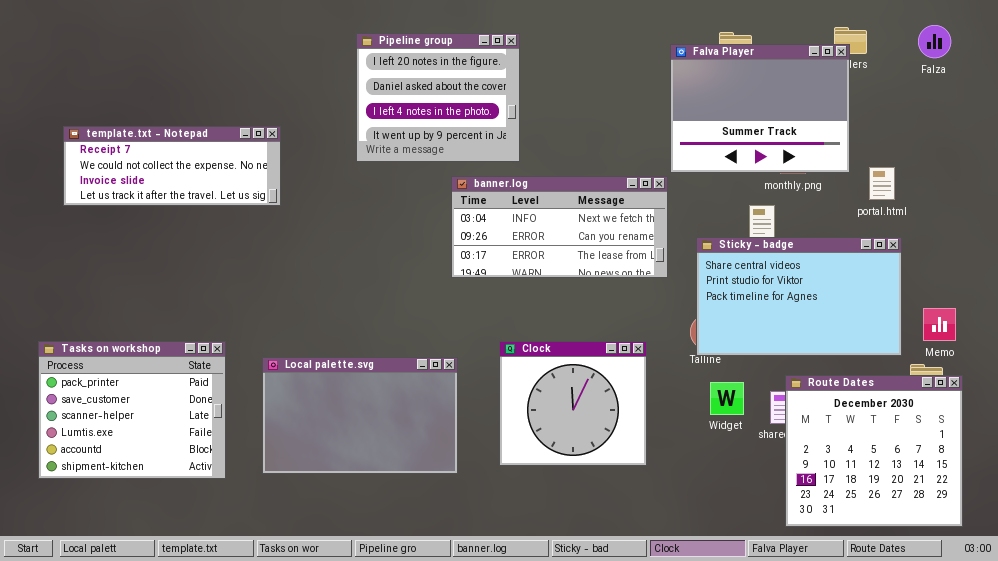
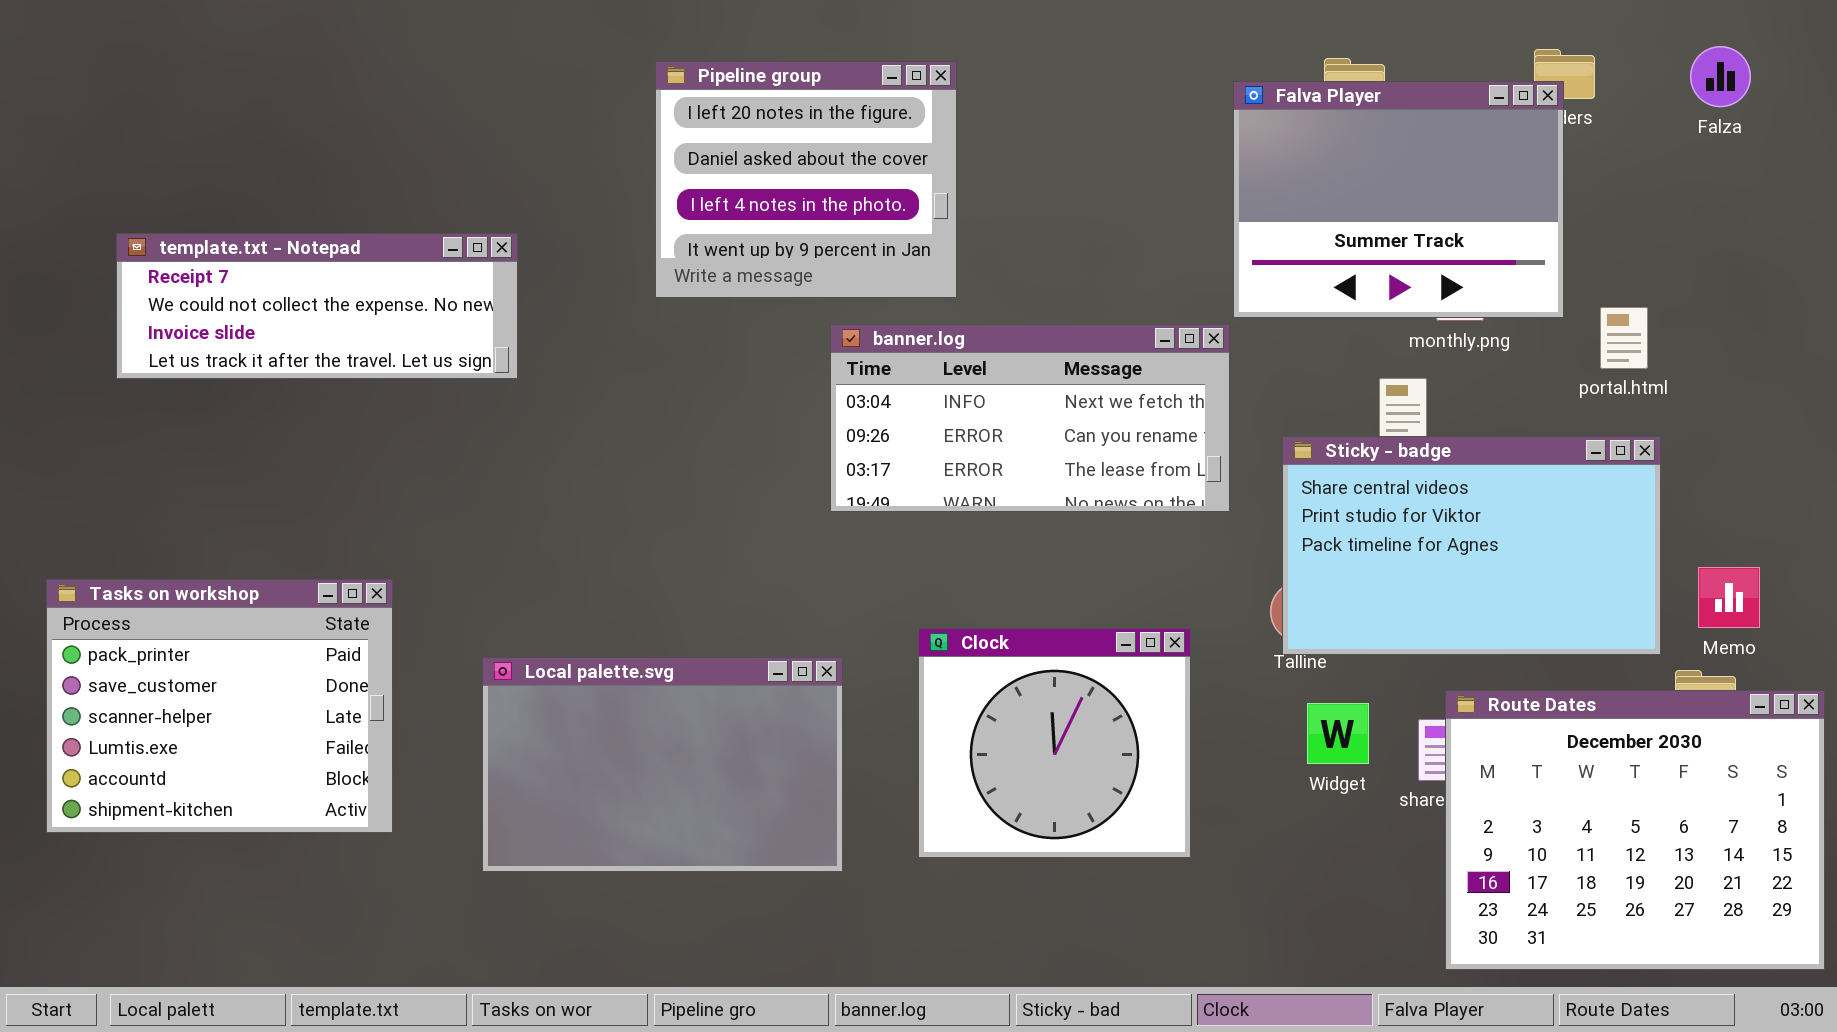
Tasks on workshop: [38,341,226,479] -> [46,579,393,833], moved
Route Dates: [785,375,963,527] -> [1445,690,1825,970], resized

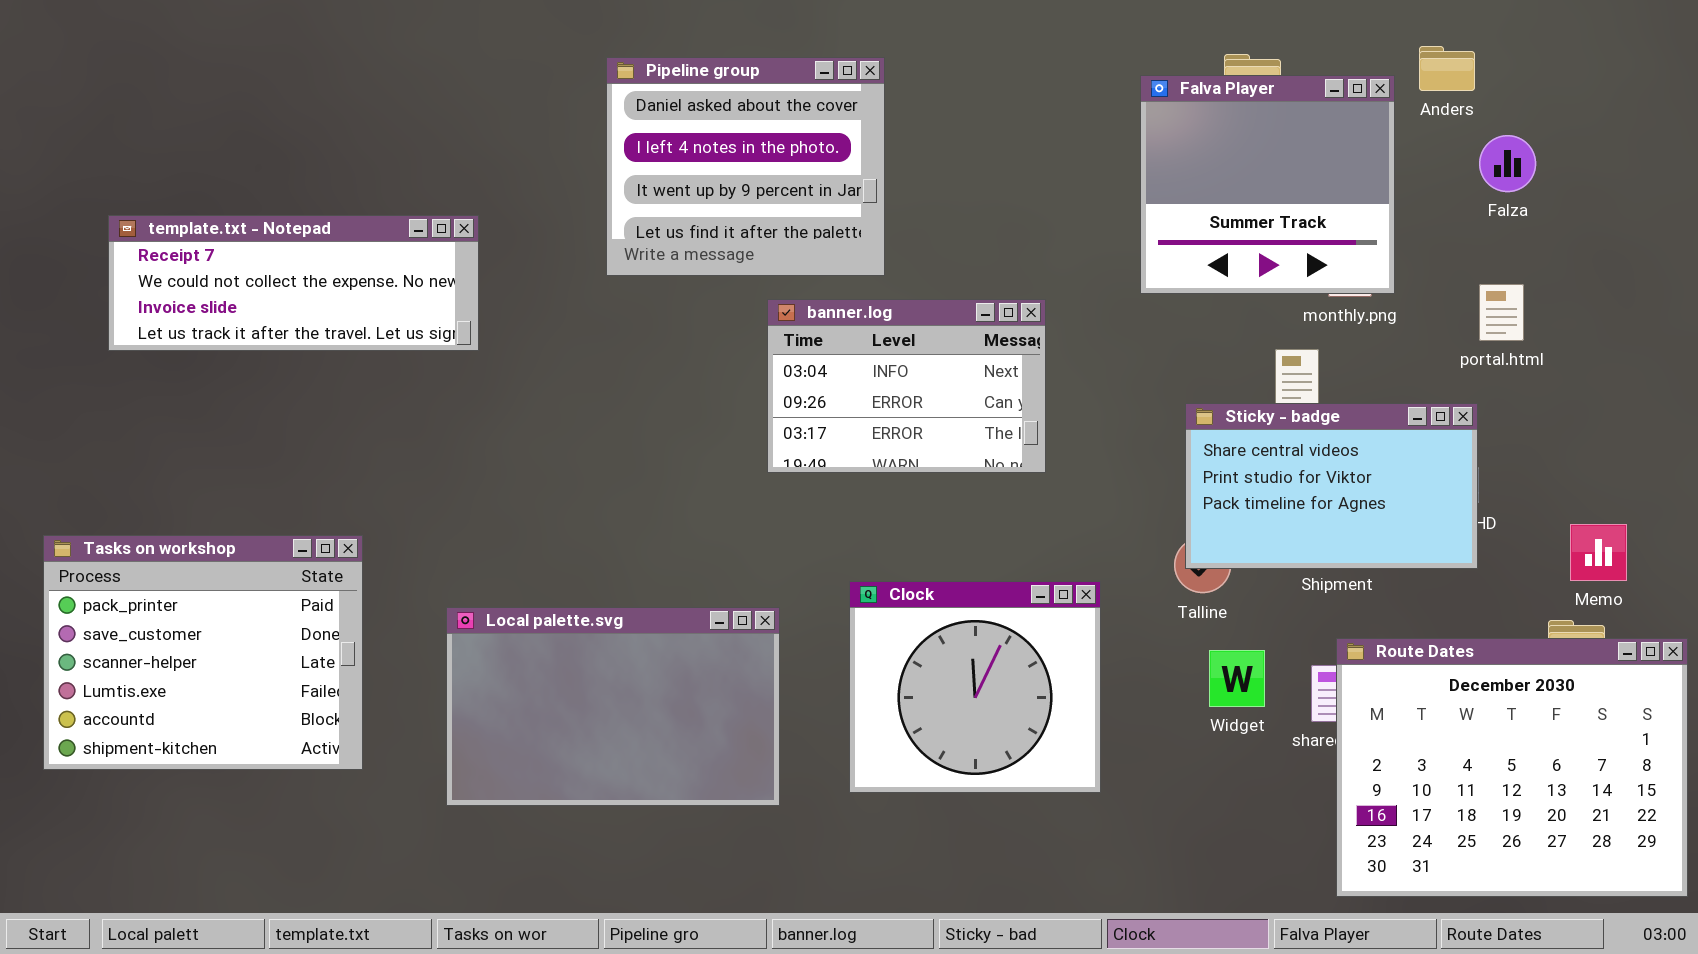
Falza: [1690,46,1751,107] -> [1479,135,1536,192], moved
Pipeline group: [655,61,957,298] -> [606,57,885,276], scrolled down 1 row
Falva Player: [1233,81,1564,318] -> [1140,75,1395,294], resized
banner.log: [830,324,1230,512] -> [767,299,1046,473], resized
Sticky - badge: [1282,436,1661,655] -> [1185,403,1478,569], resized

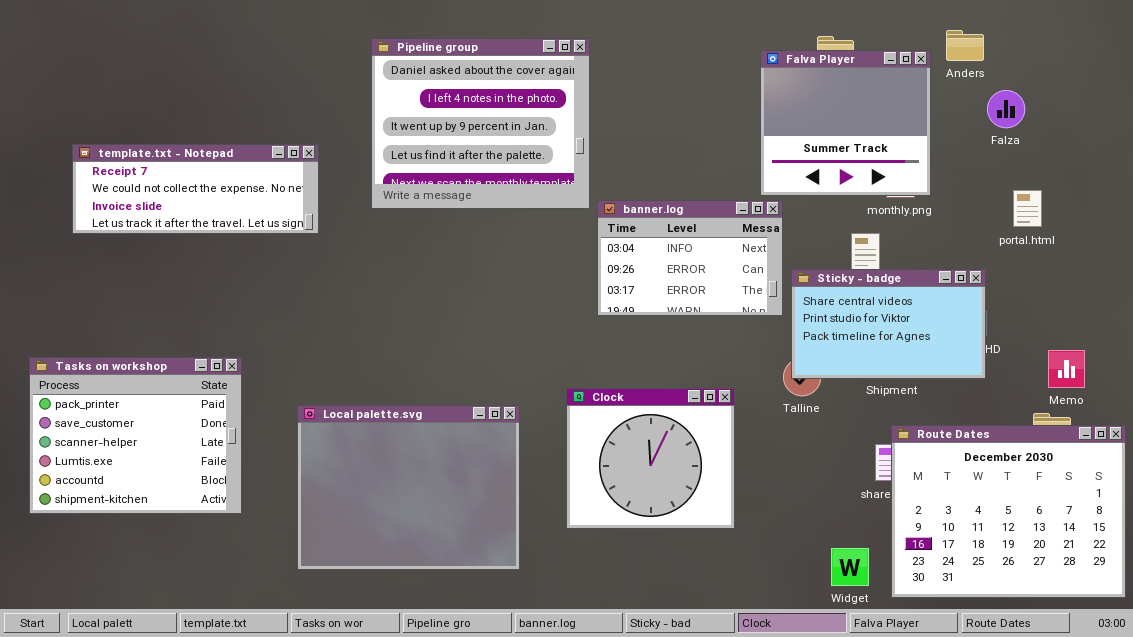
Pipeline group: [606,57,885,276] -> [371,38,590,209], resized
portal.html: [1479,284,1524,341] -> [1013,190,1042,227], moved
banner.log: [767,299,1046,473] -> [597,200,783,316], moved
Local palette.svg: [446,607,780,806] -> [297,405,520,570], resized
Widget: [1209,650,1265,707] -> [831,548,869,586], moved

